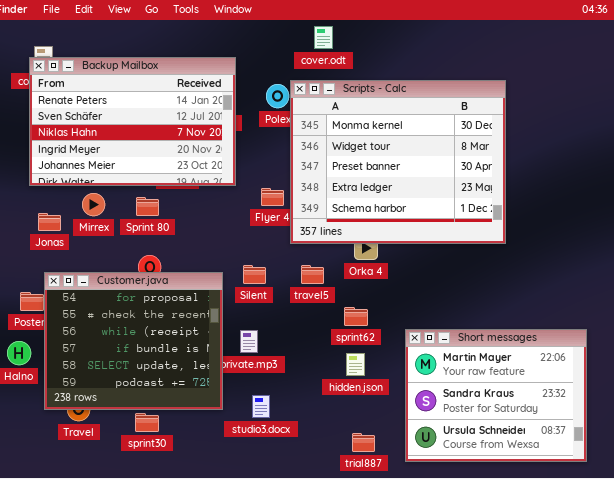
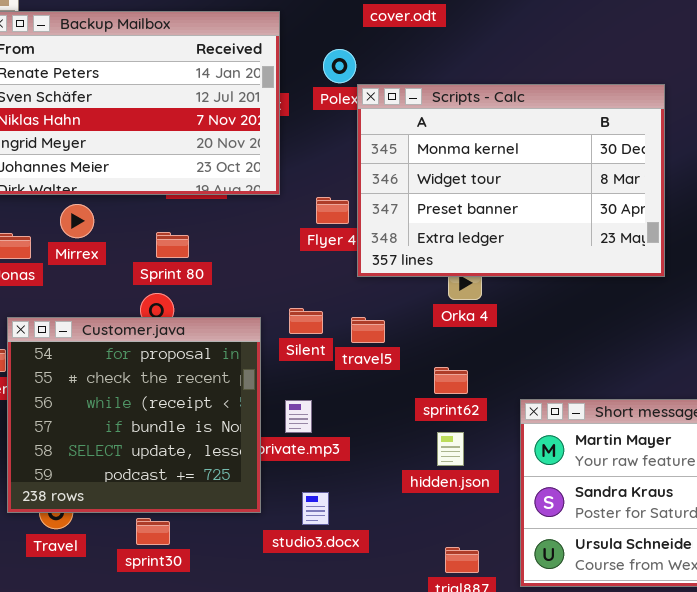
Scripts - Calc: [290,80,506,244] -> [357,84,665,277], resized
Sprint 80: [136,197,159,216] -> [156,232,189,258], moved
travel5: [301,265,324,284] -> [351,317,385,343], moved

